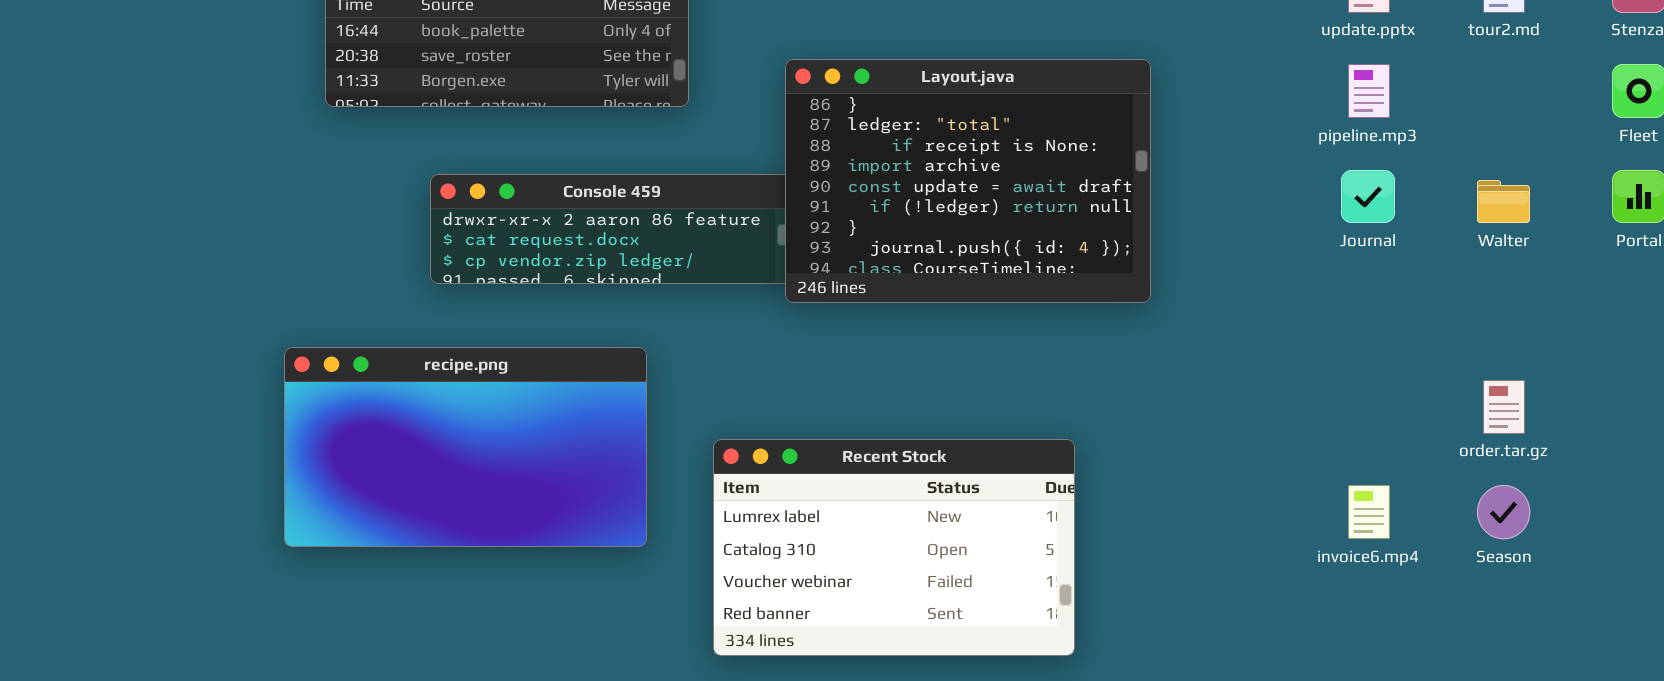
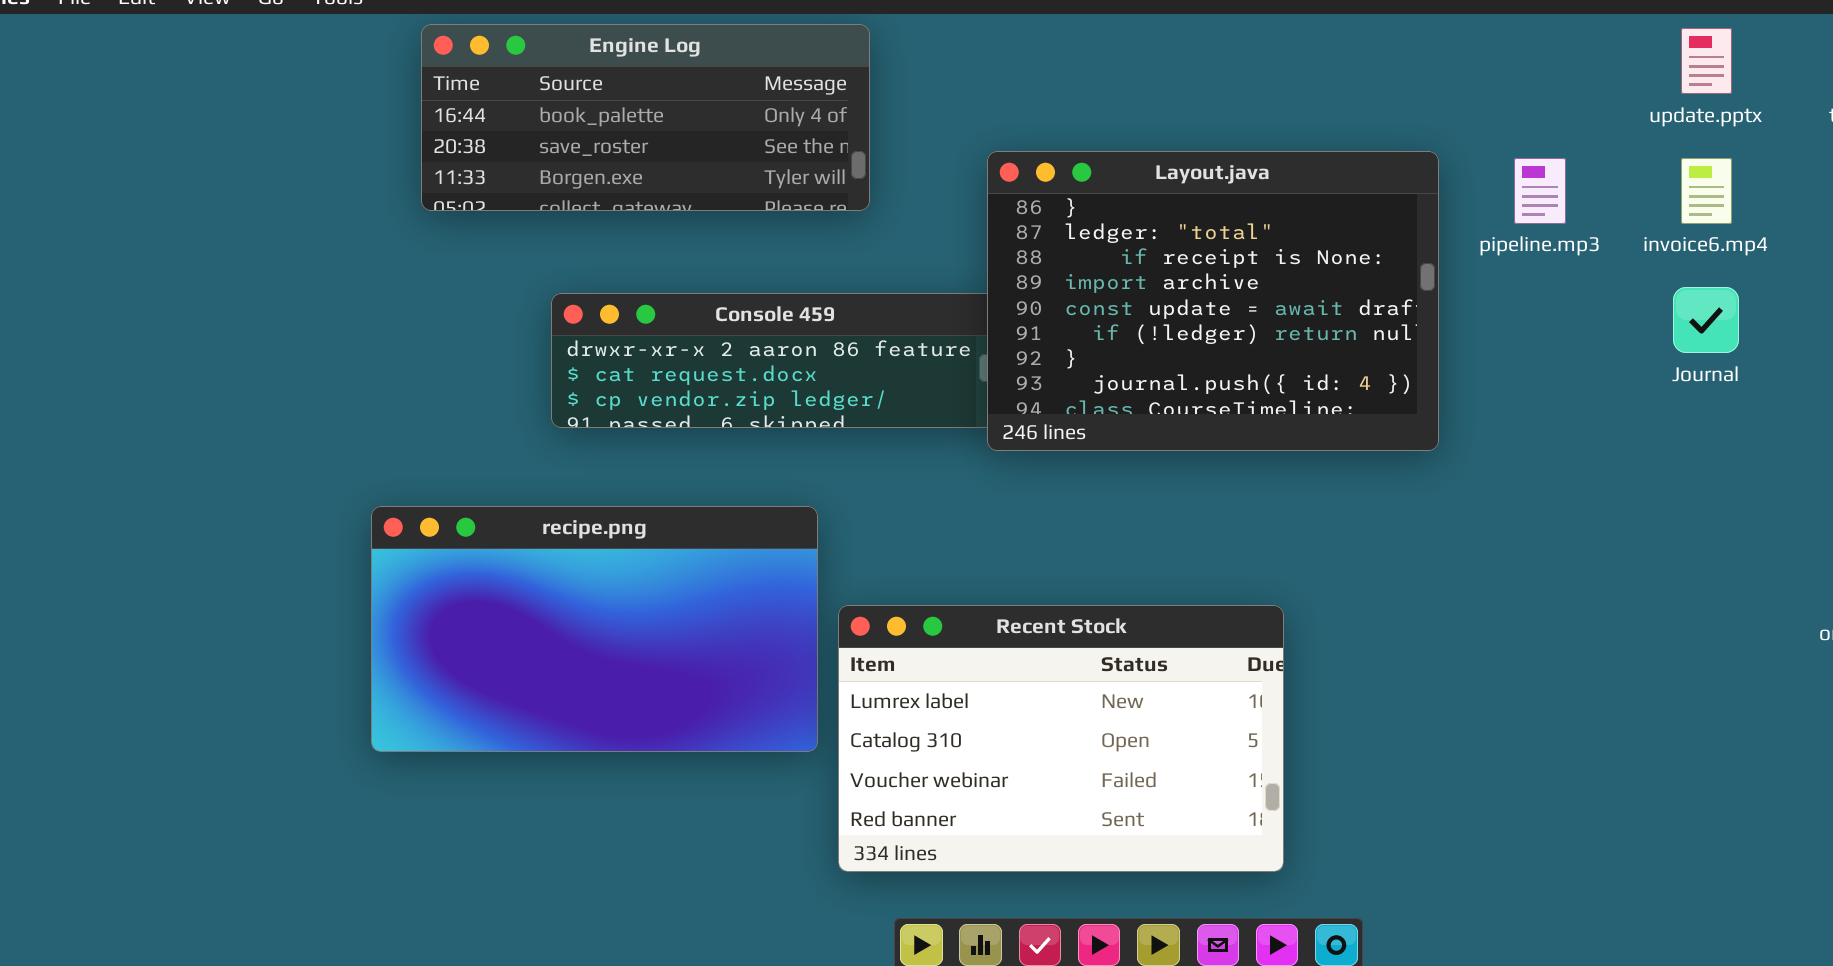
pipeline.mp3: [1348,64,1390,118] -> [1514,158,1566,224], moved
Recent Stock: [713,439,1075,656] -> [838,605,1284,872], moved
invoice6.mp4: [1348,485,1390,539] -> [1681,158,1732,224], moved

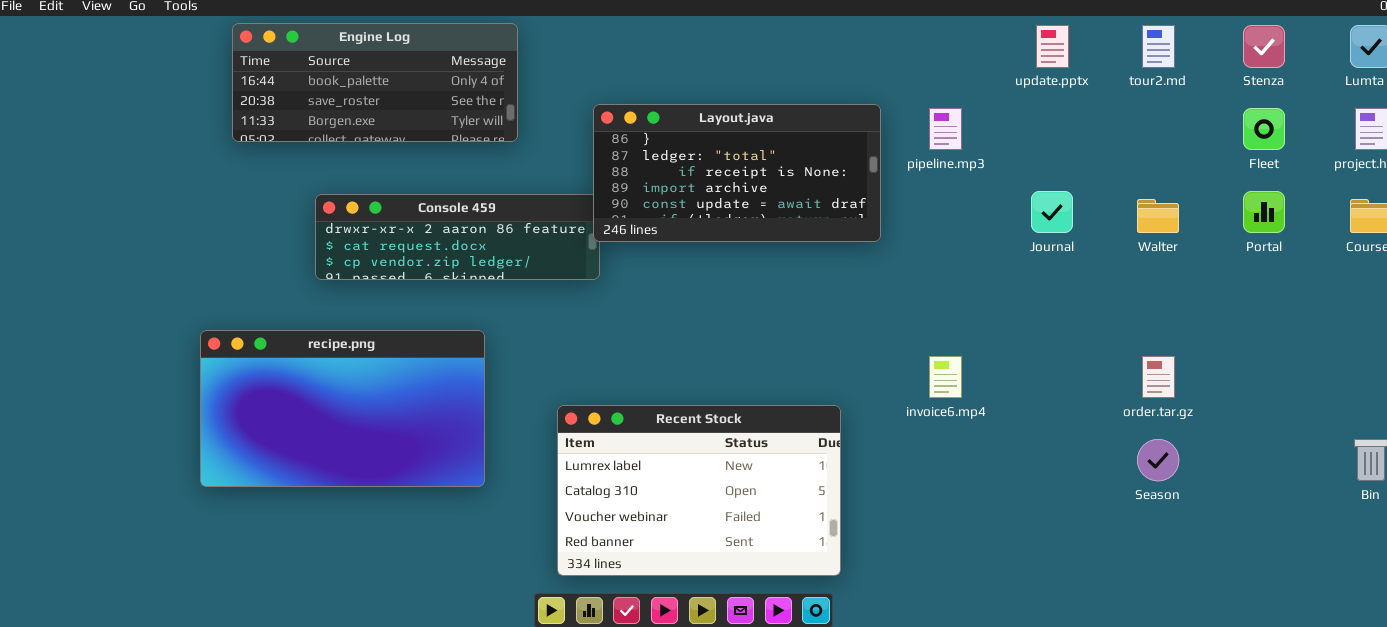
Layout.java: [987,151,1439,451] -> [593,104,881,242], resized
invoice6.mp4: [1681,158,1732,224] -> [929,356,962,398], moved
Recent Stock: [838,605,1284,872] -> [557,405,841,576], moved

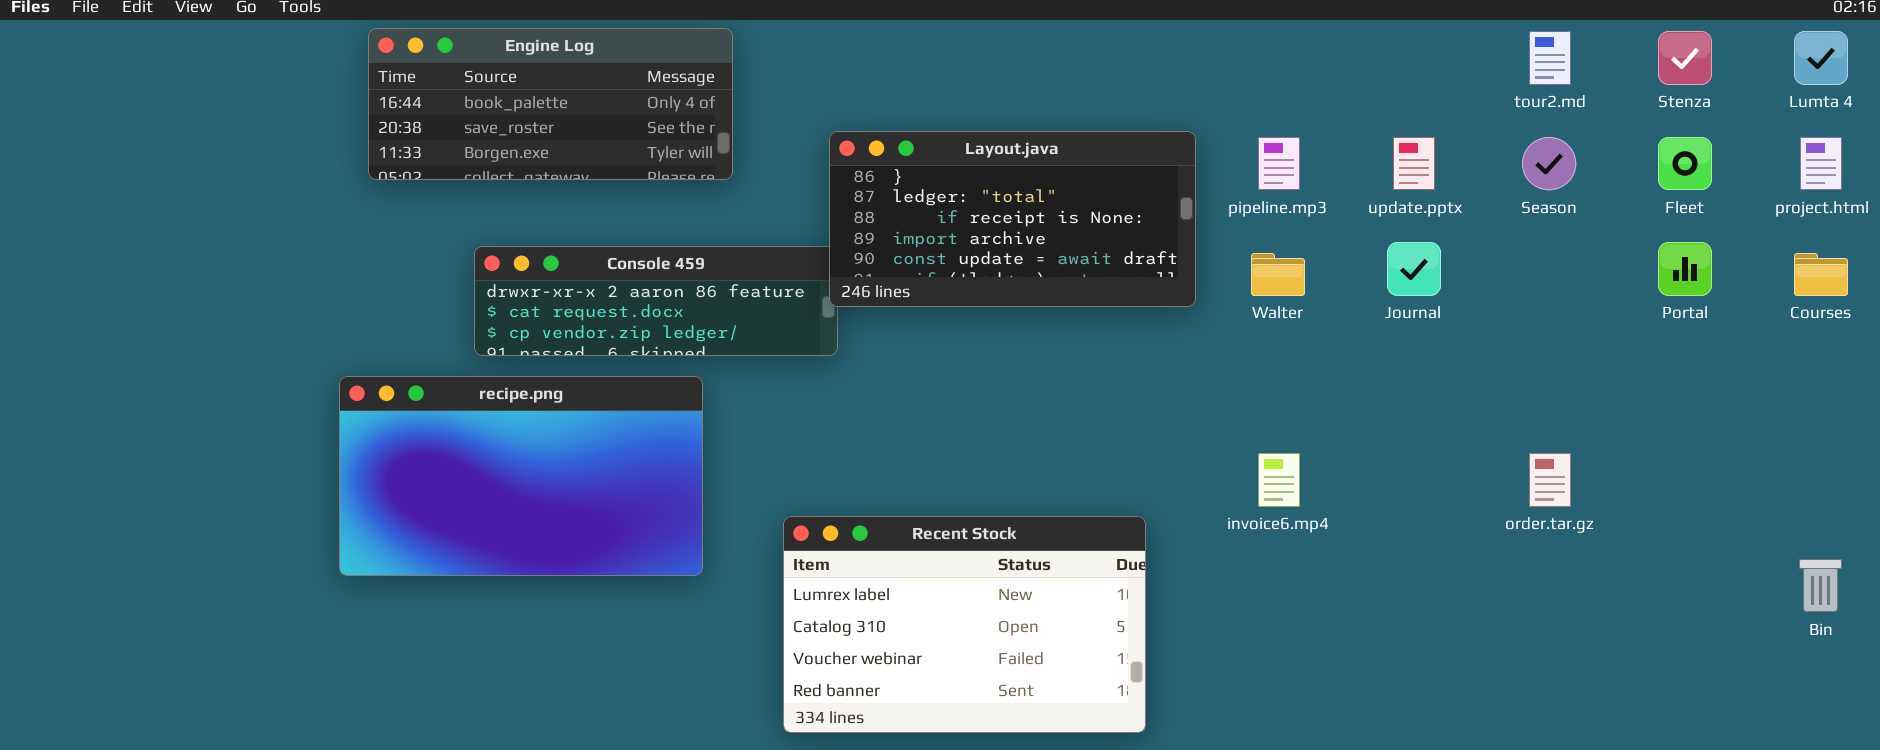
update.pptx: [1036,25,1069,68] -> [1393,137,1435,190], moved
Walter: [1137,199,1179,233] -> [1251,253,1305,296], moved
recipe.png: [200,330,485,487] -> [339,376,703,576], moved
Season: [1137,439,1179,481] -> [1522,137,1576,190], moved

